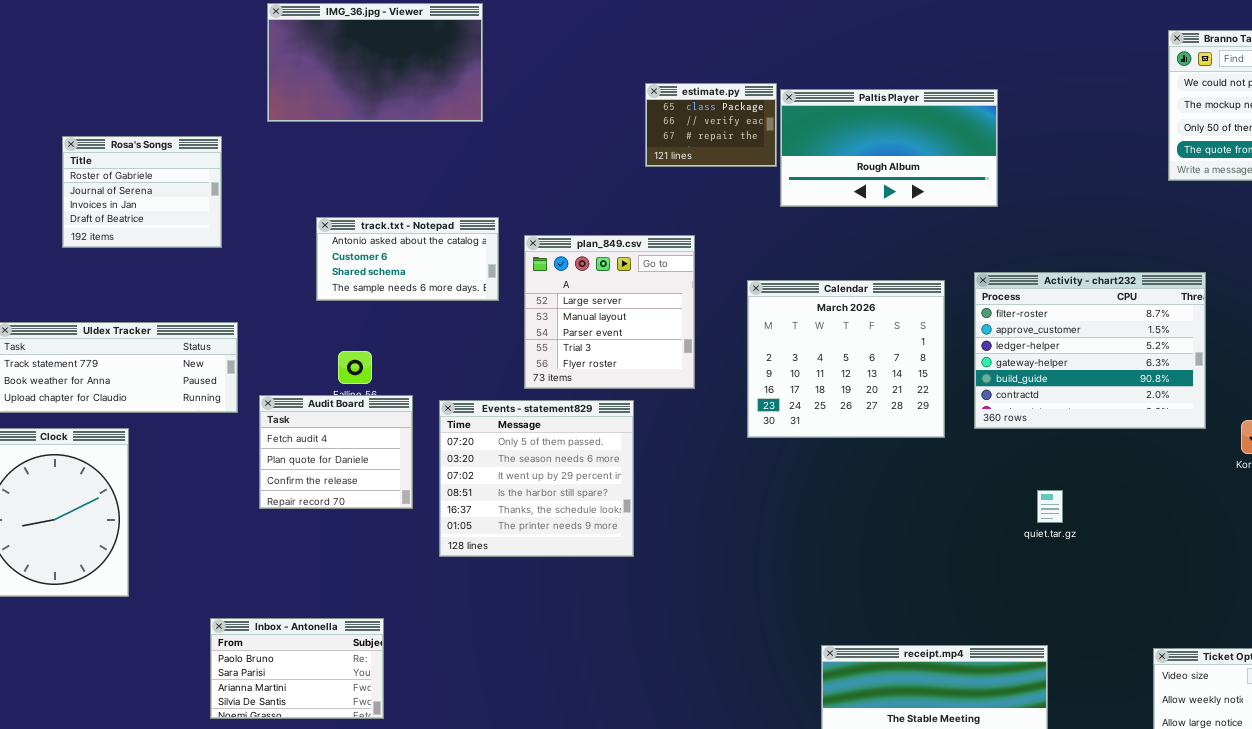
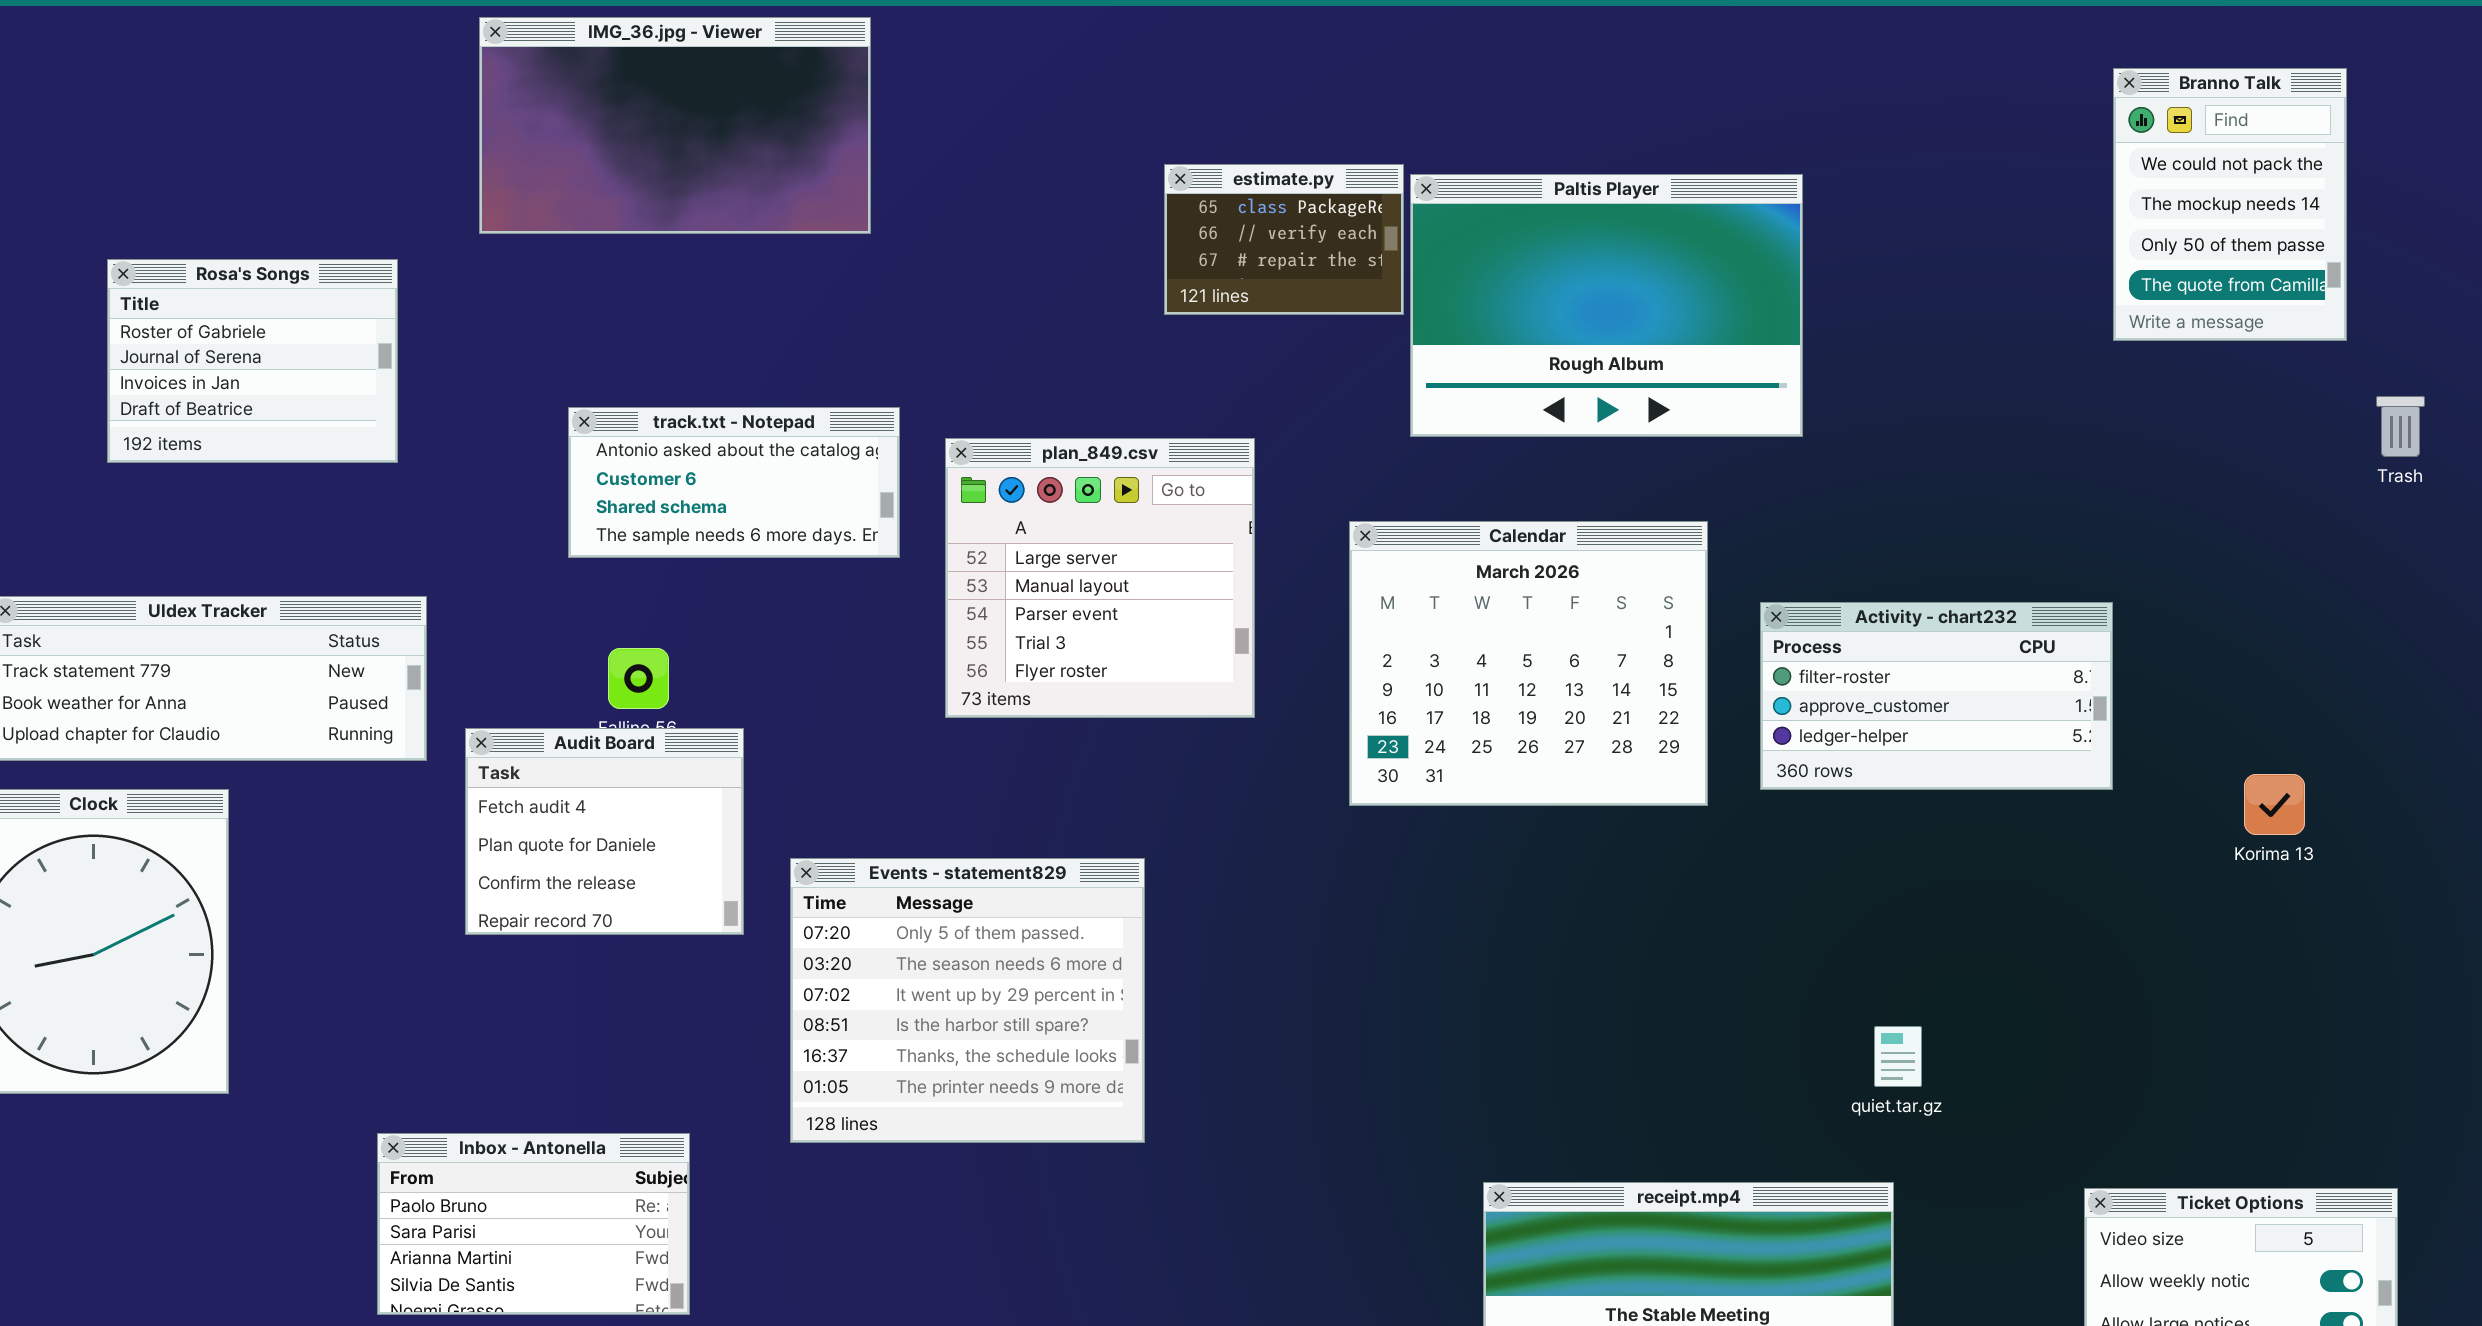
Paltis Player: [780,89,998,207] -> [1410,174,1803,437], resized
Activity - chart232: [974,272,1206,429] -> [1760,602,2113,790], resized
Events - statement829: [439,400,634,557] -> [790,858,1145,1143], moved
quiet.tar.gz: [1037,490,1063,523] -> [1874,1026,1922,1087], moved

